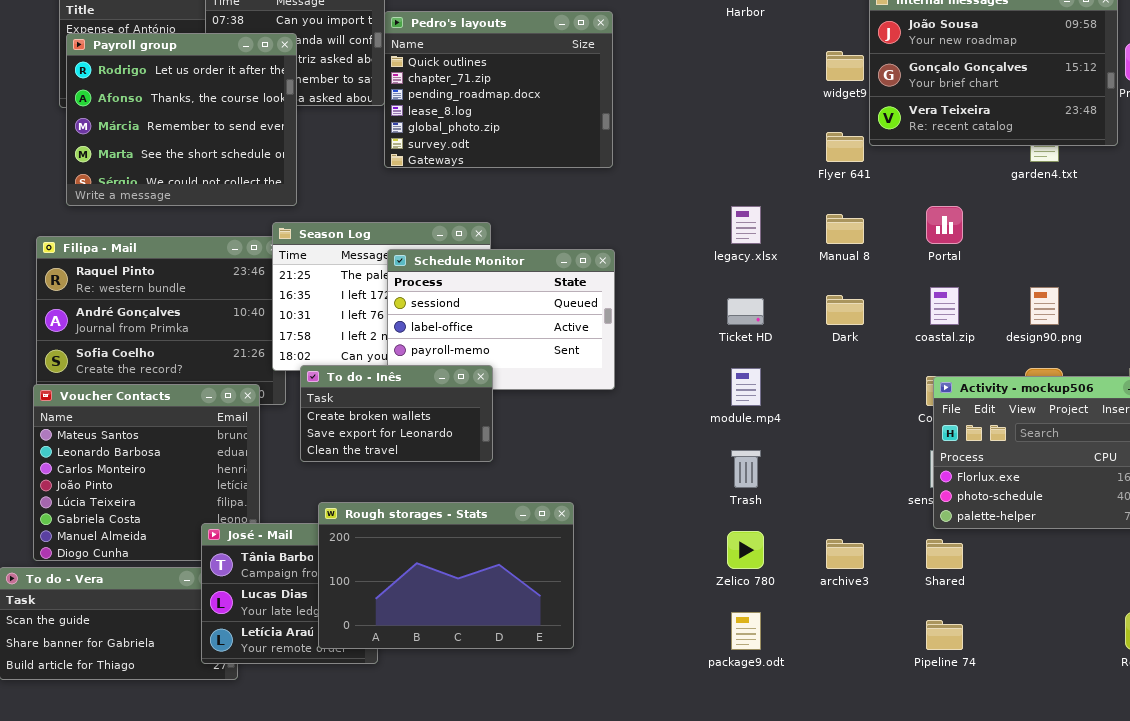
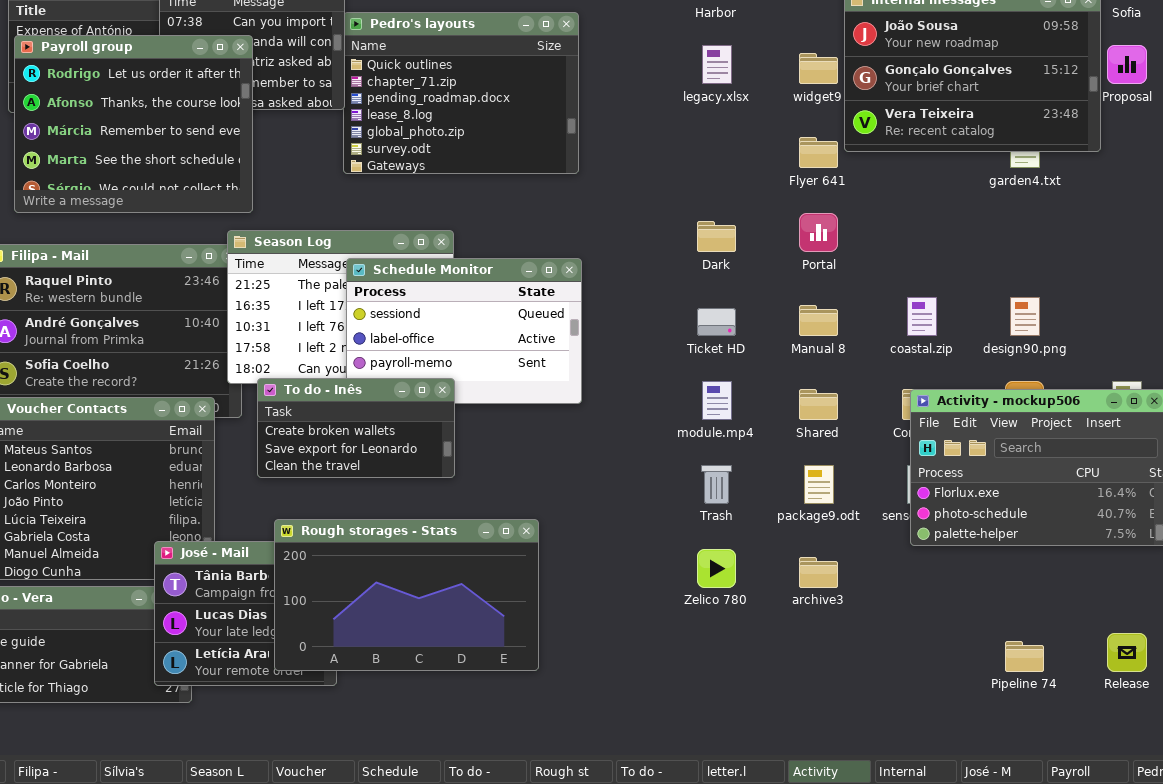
legacy.xlsx: [731,206,761,244] -> [702,45,732,84], moved
Portal: [926,206,963,244] -> [799,213,838,252], moved
Manual 8: [826,214,864,244] -> [799,305,838,336], moved
Dark: [826,295,864,325] -> [697,221,736,252], moved
Shared: [926,539,963,569] -> [799,389,838,420], moved
package9.odt: [731,612,761,650] -> [804,465,834,504], moved
Pipeline 74: [926,620,963,650] -> [1005,641,1044,672], moved

